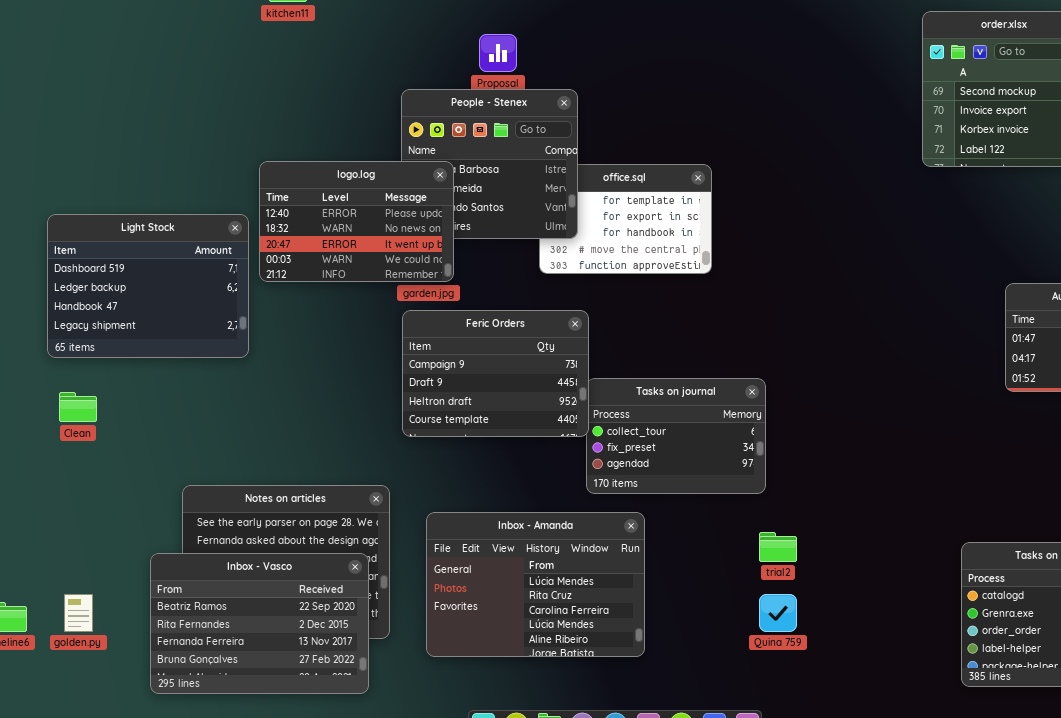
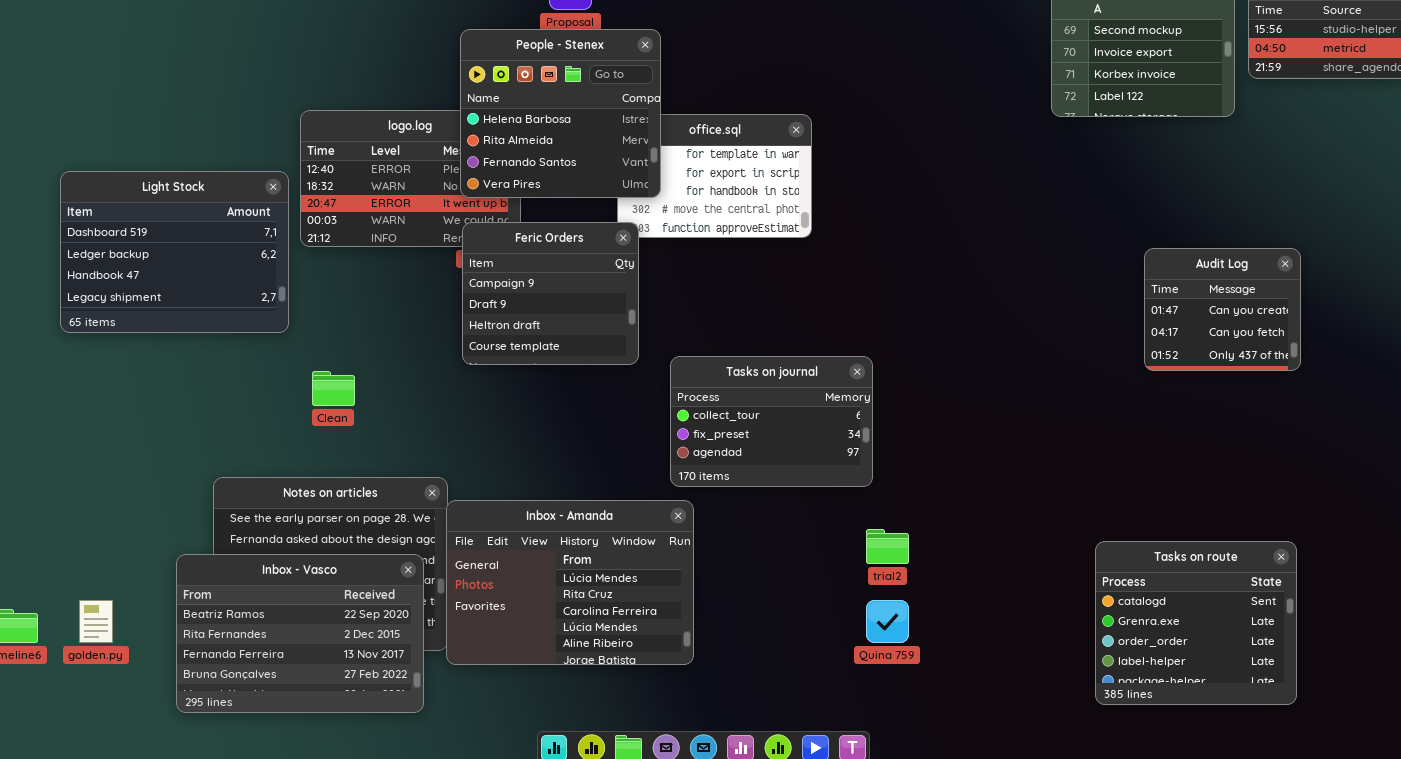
People - Stenex: [401,89,578,239] -> [460,29,661,198], raised
Feric Orders: [402,310,589,437] -> [462,222,639,365], moved, resized
Clean: [59,392,97,422] -> [312,371,355,406], moved
Inbox - Amanda: [426,512,645,657] -> [446,500,694,665], moved

